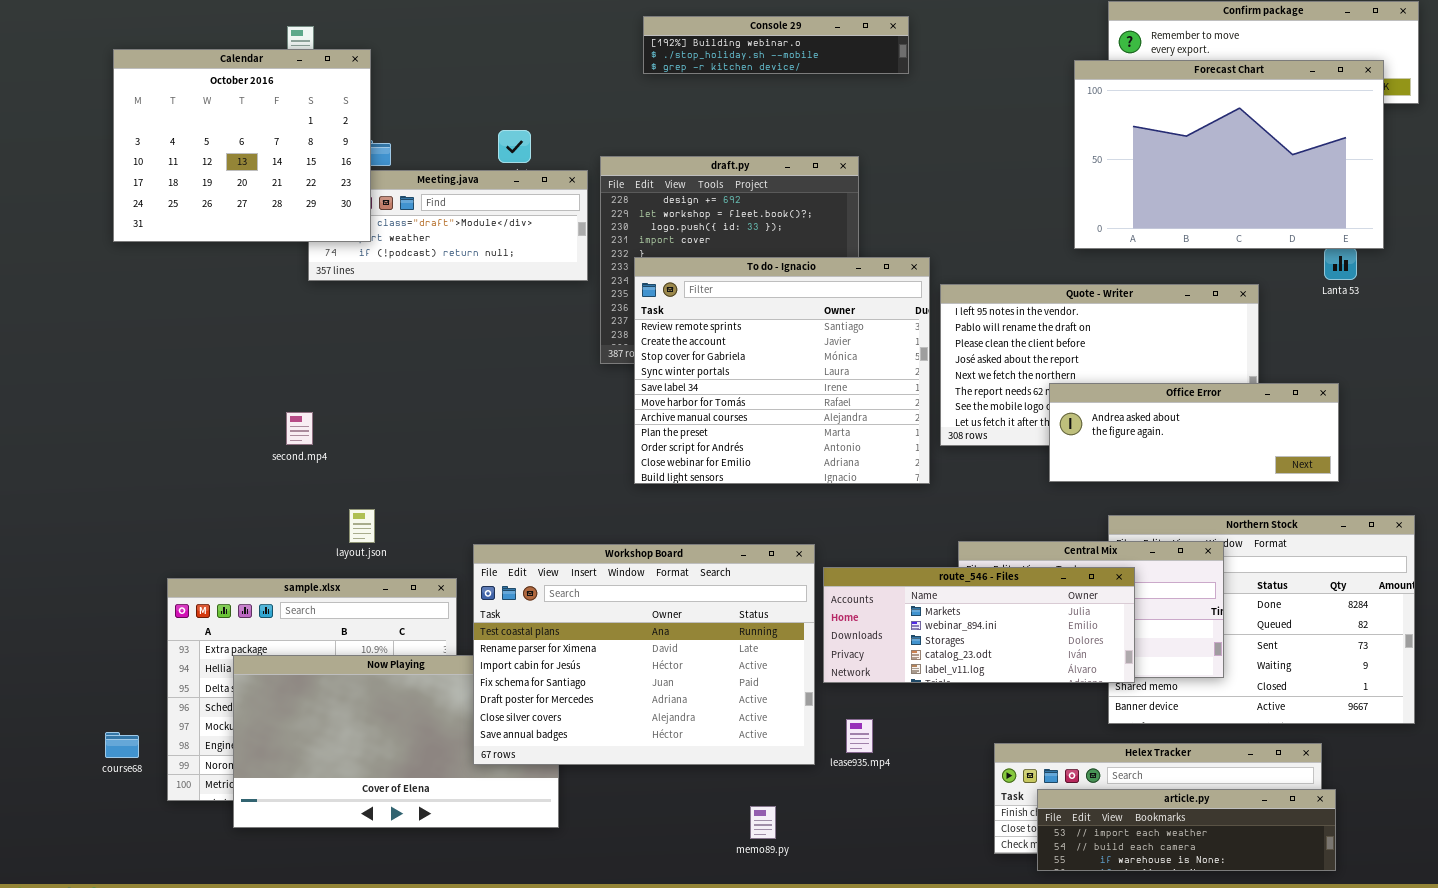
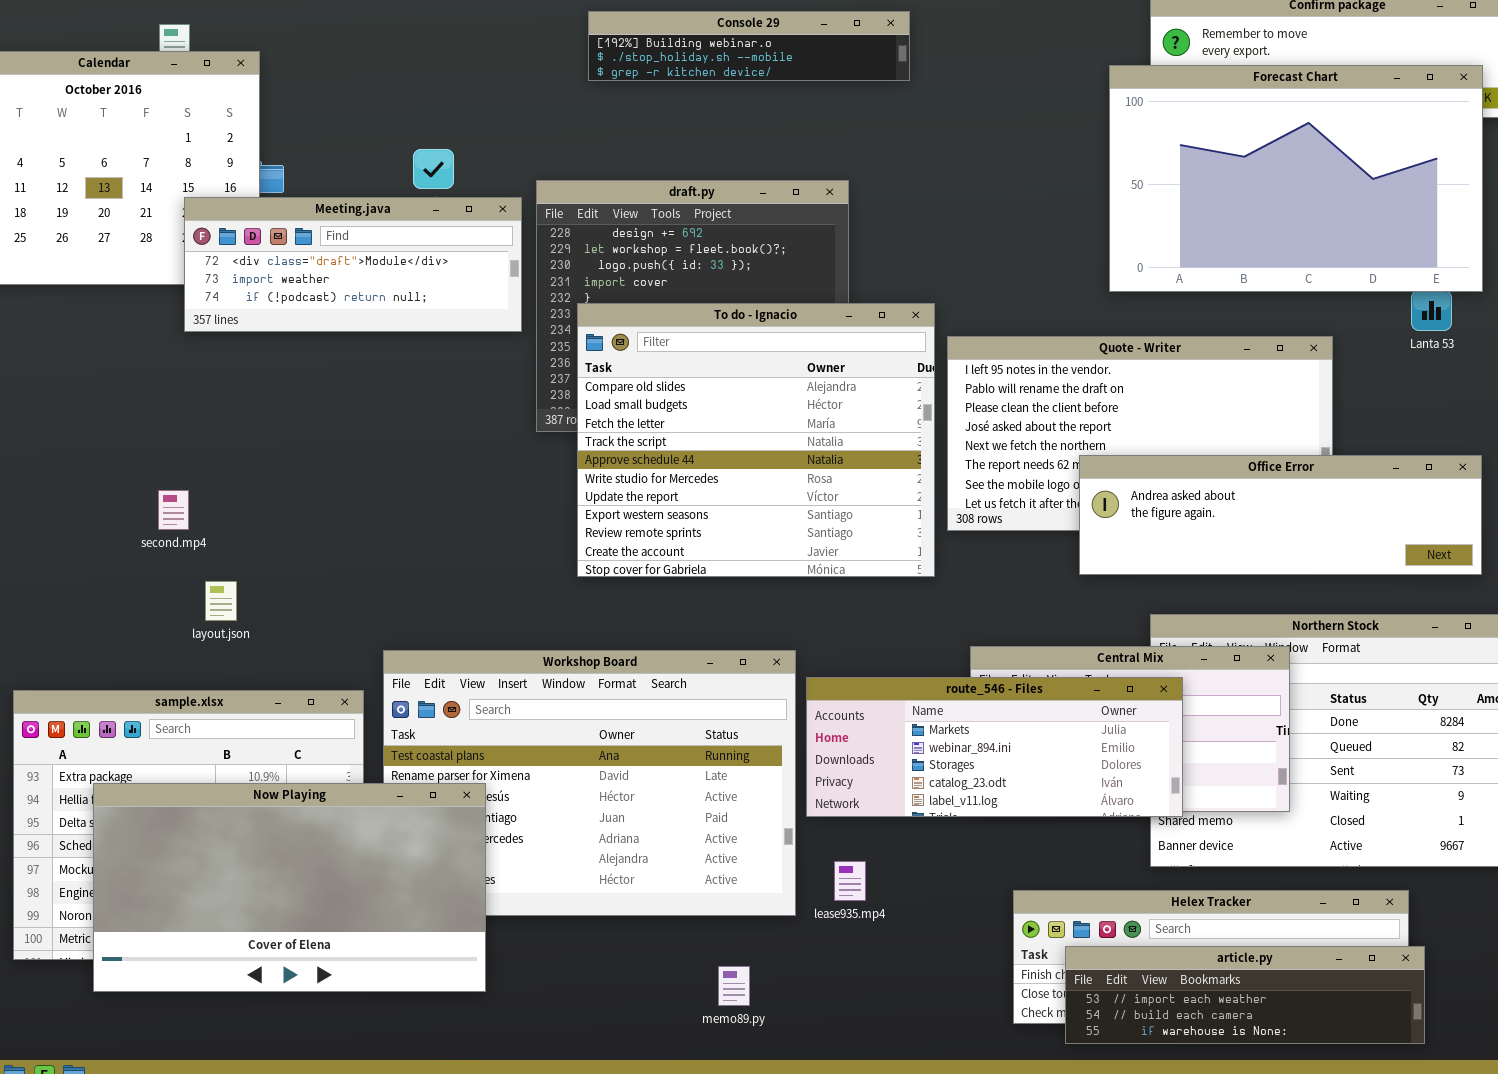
Meeting.java: [308,170,588,281] -> [184,197,522,332], raised
To do - Ignacio: [634,257,930,484] -> [577,303,935,577], scrolled up 8 rows
Office Error: [1049,383,1339,482] -> [1079,455,1482,575], resized
layout.json: [349,509,375,543] -> [205,581,237,621], moved
Now Playing: [233,655,559,828] -> [93,783,486,992], raised

